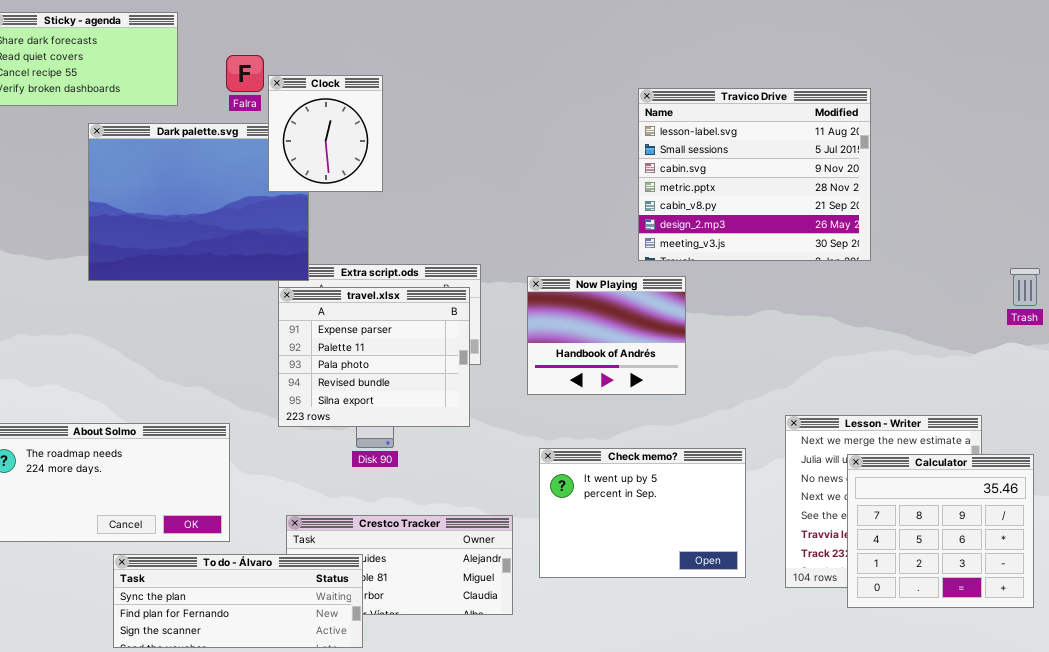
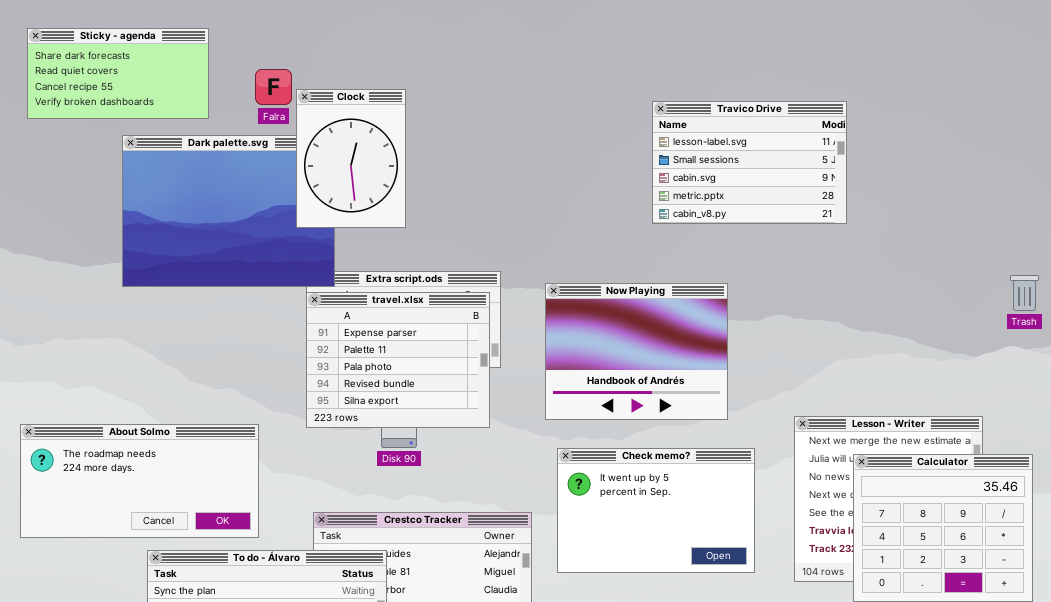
Clock: [268,75,383,192] -> [296,89,406,228], resized
Travico Drive: [638,88,871,261] -> [652,101,847,224], resized
Now Playing: [527,276,686,395] -> [545,283,728,420], resized

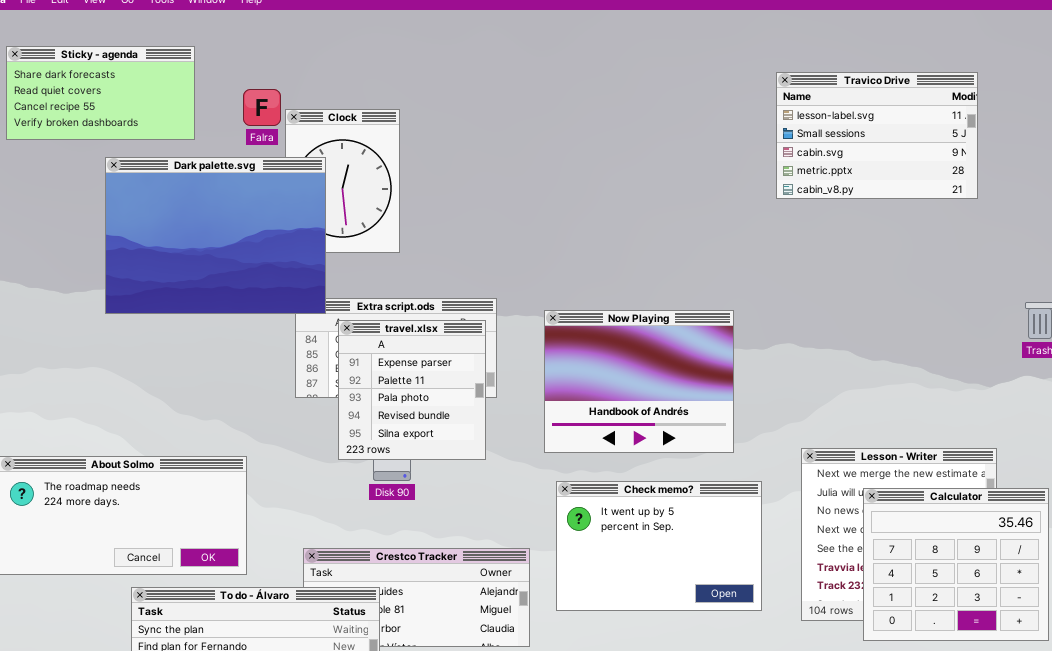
Travico Drive: [652,101,847,224] -> [776,72,978,199], moved
Dark palette.svg: [122,135,335,287] -> [105,157,326,314], raised
travel.xlsx: [306,292,490,428] -> [338,320,486,460], resized

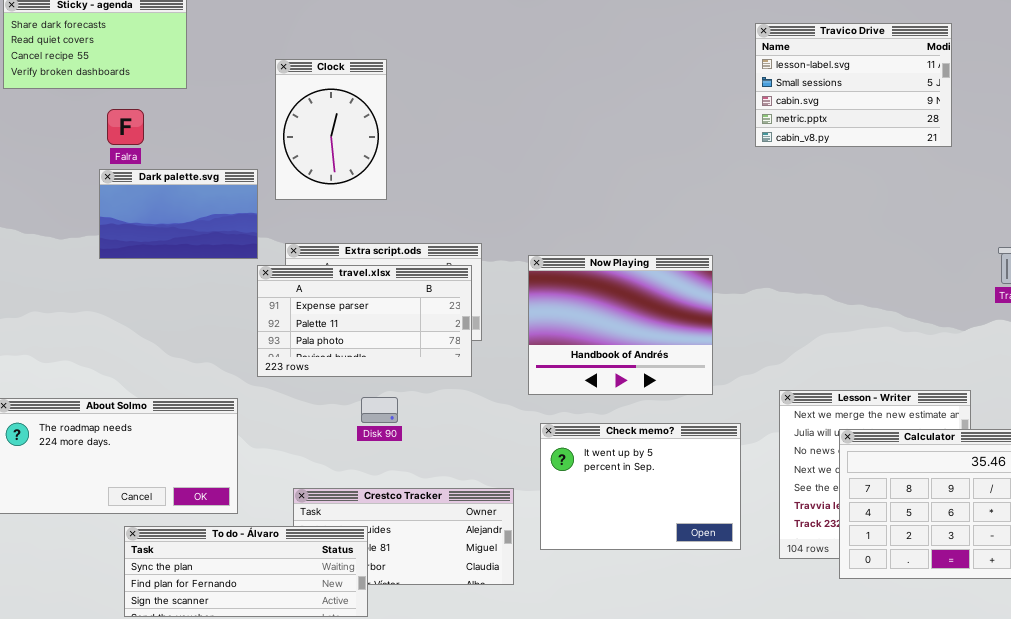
Falra: [243,89,281,126] -> [107,109,144,145], moved
Dark palette.svg: [105,157,326,314] -> [99,169,258,259], resized
travel.xlsx: [338,320,486,460] -> [257,265,472,377], resized

